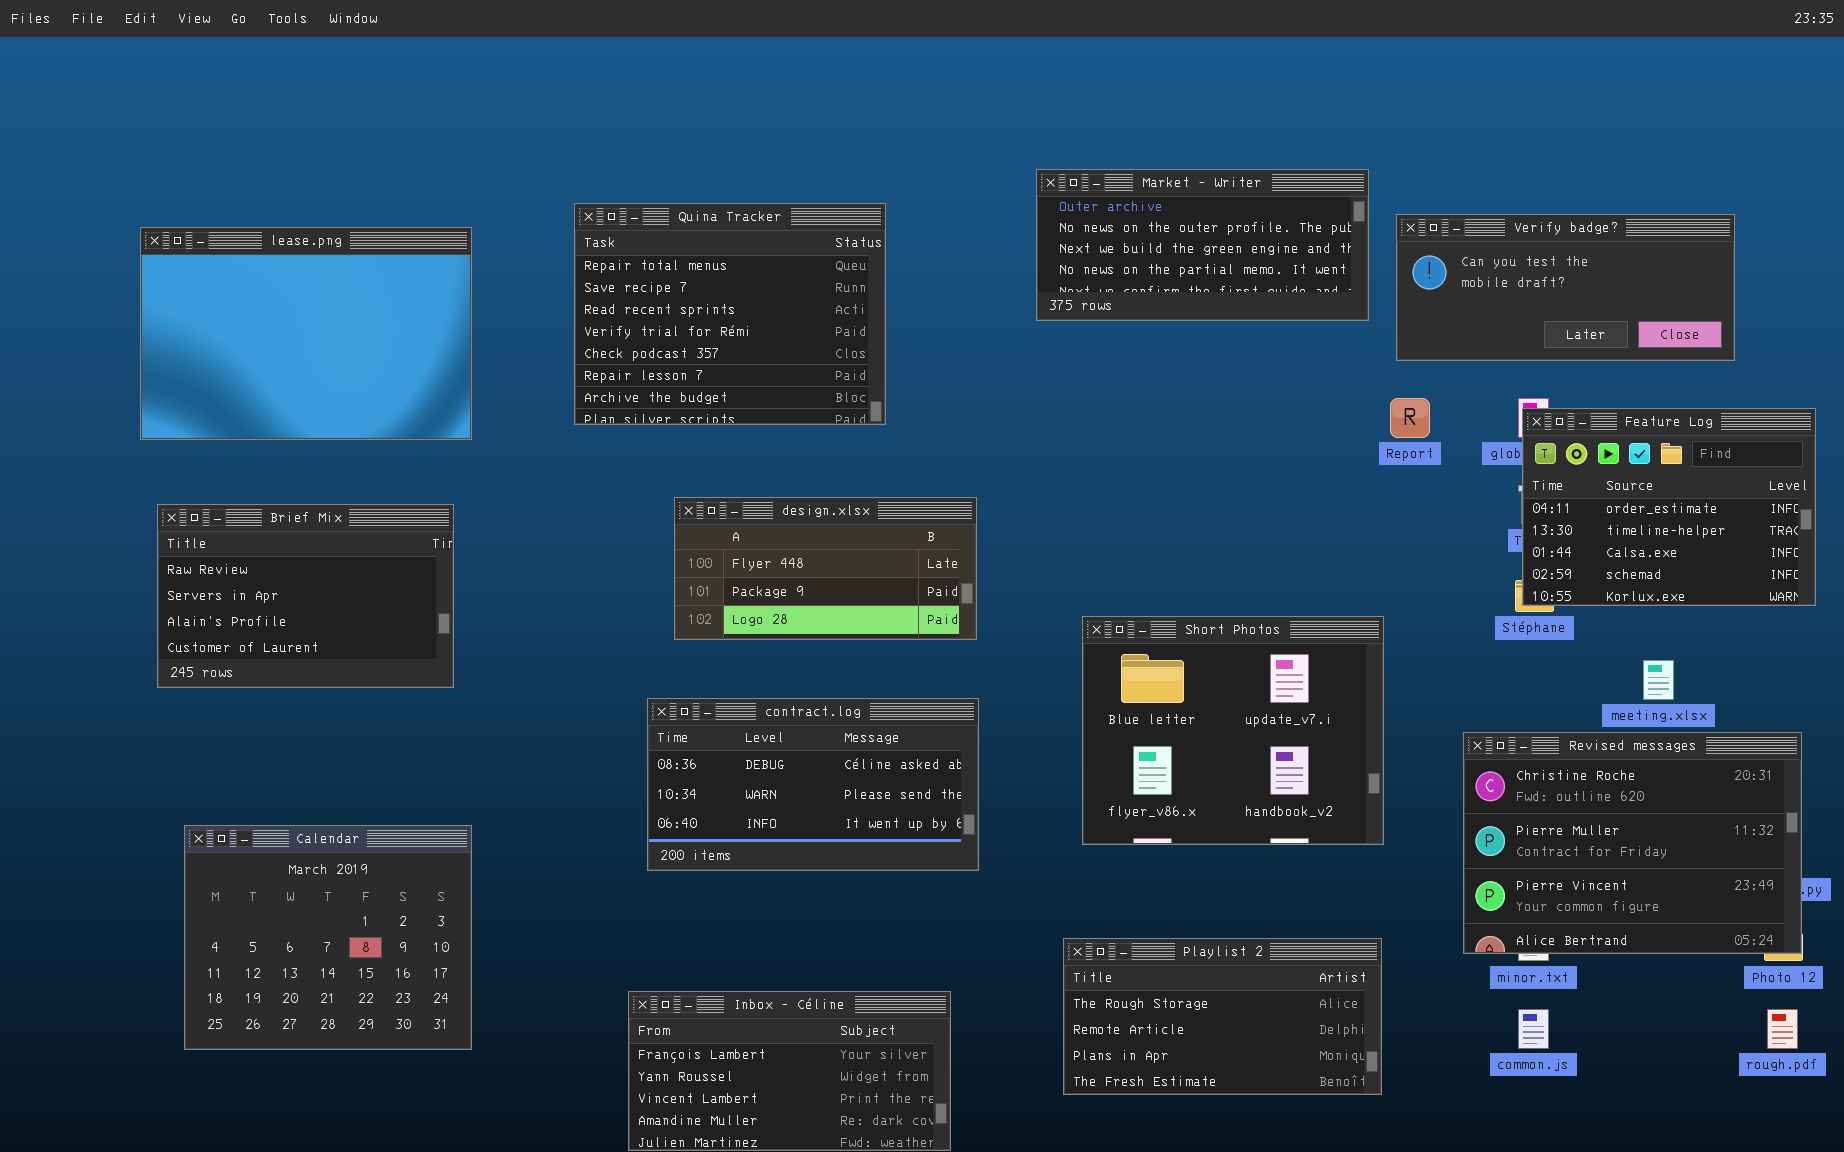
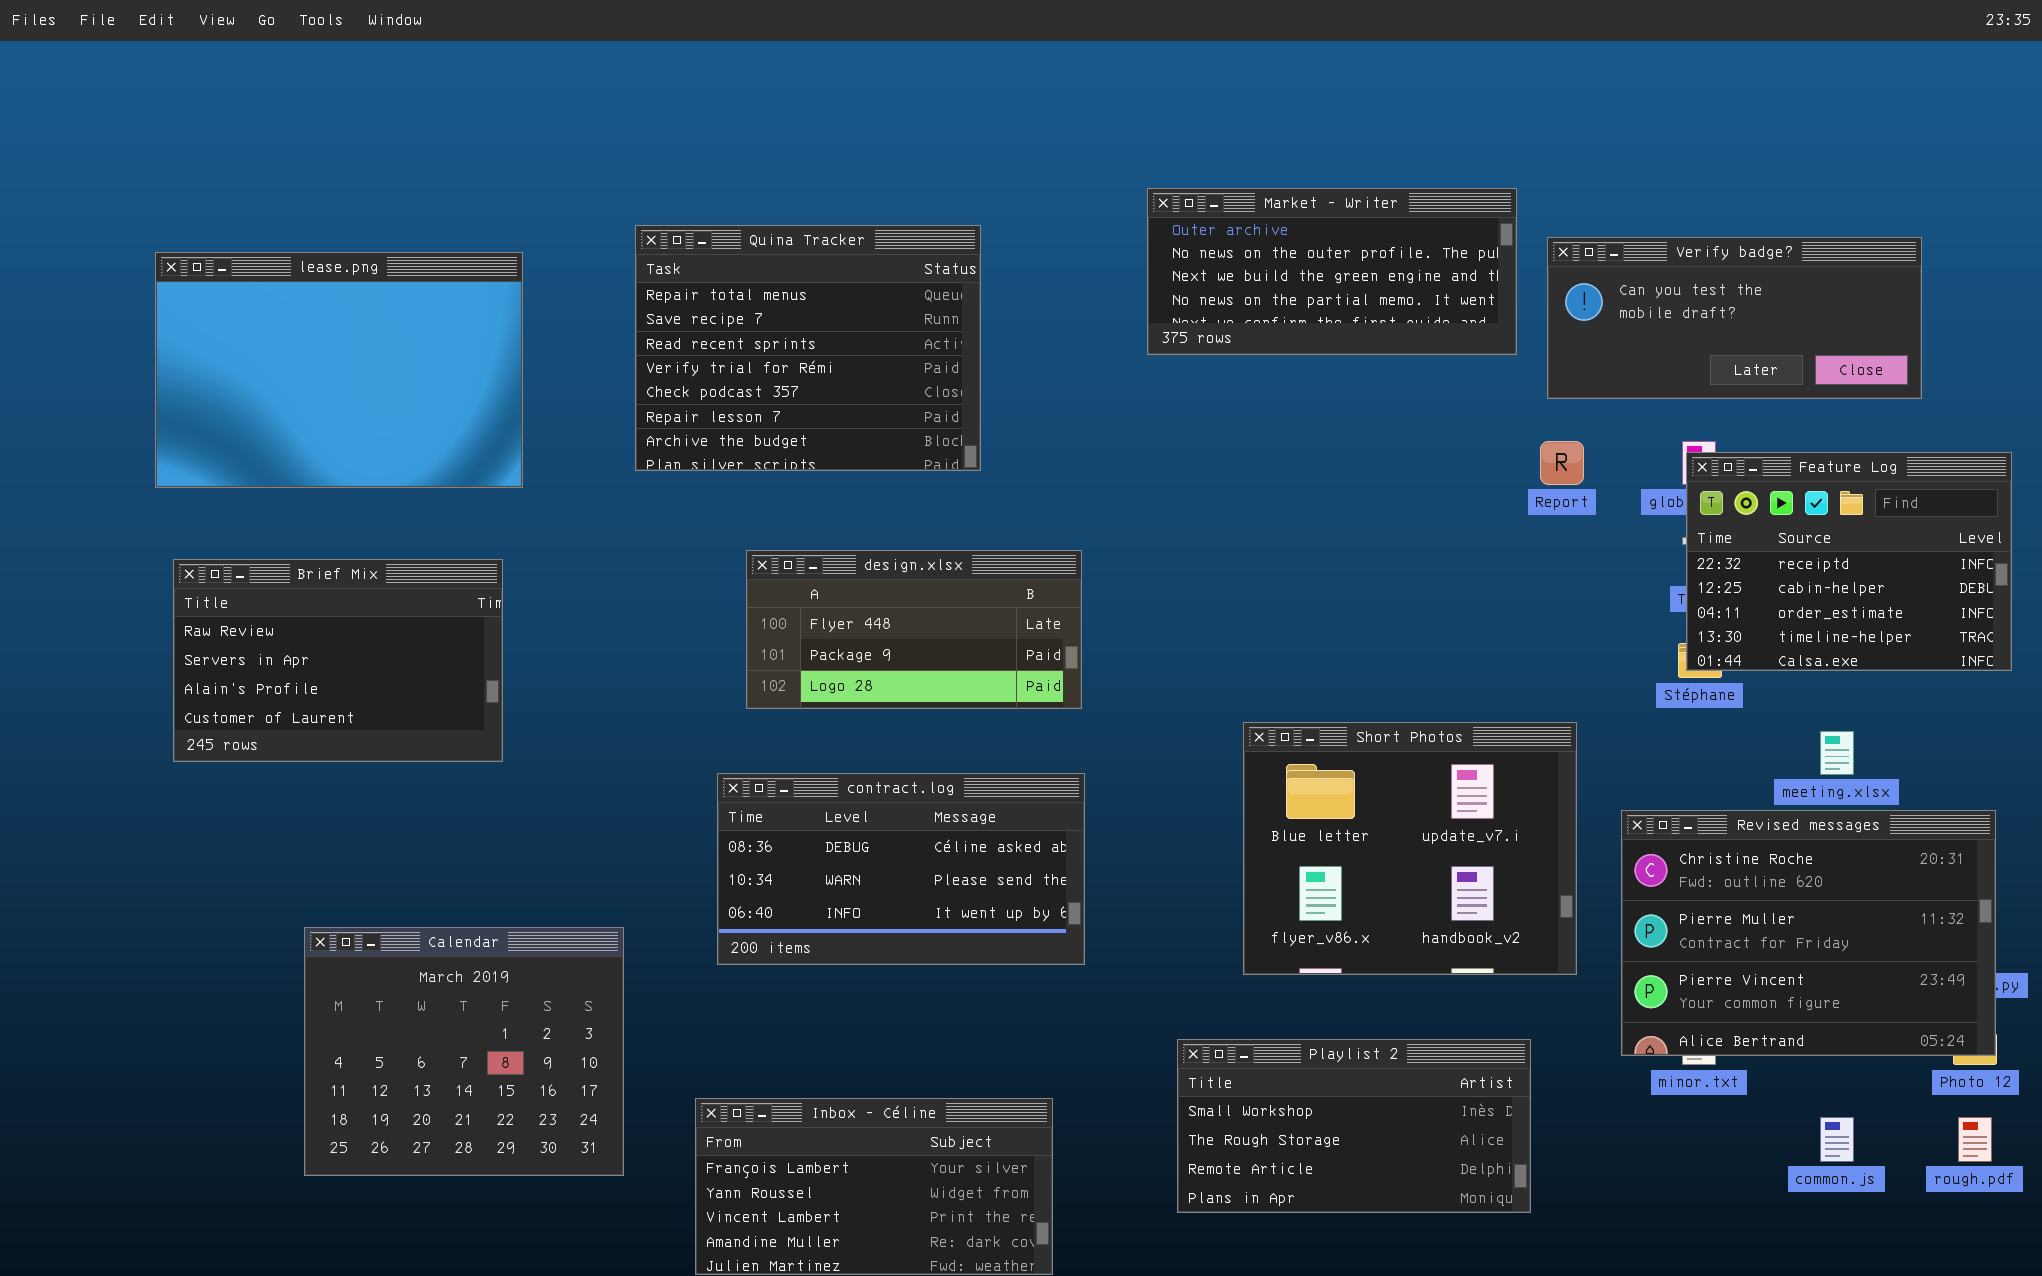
Feature Log: [1522,408,1816,606] -> [1686,452,2012,671], scrolled up 2 rows
Short Photos: [1082,616,1384,845] -> [1243,722,1577,975], moved
Calendar: [184,825,472,1050] -> [304,927,624,1176], moved
Playlist 2: [1063,938,1382,1095] -> [1177,1039,1531,1213], scrolled up 1 row
common.js: [1518,1009,1549,1049] -> [1820,1117,1854,1162], moved

